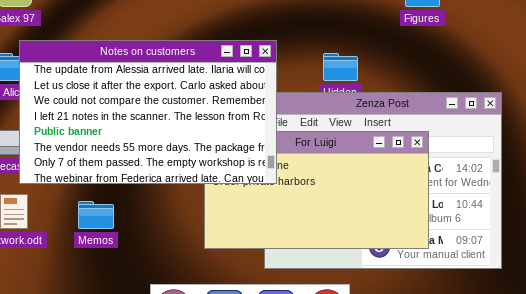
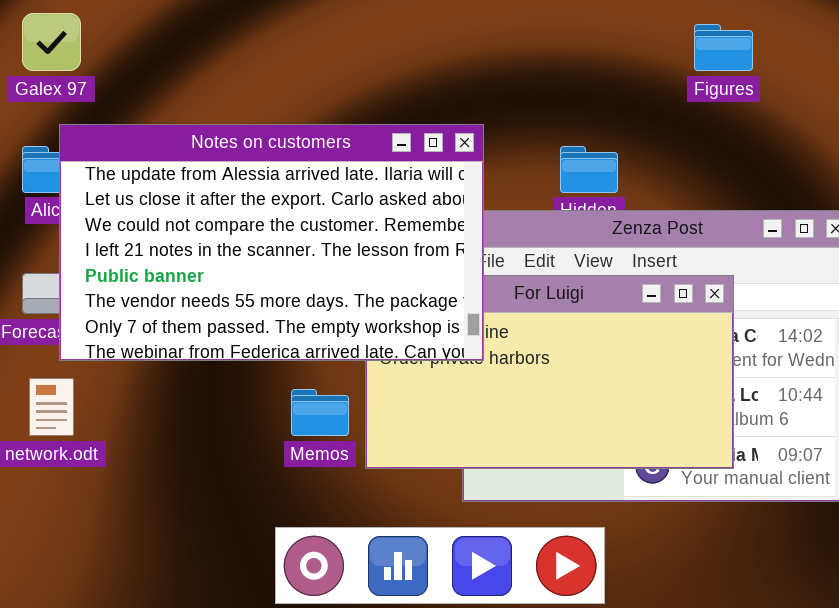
Memos: [78,201,114,229] -> [291,389,349,436], moved

